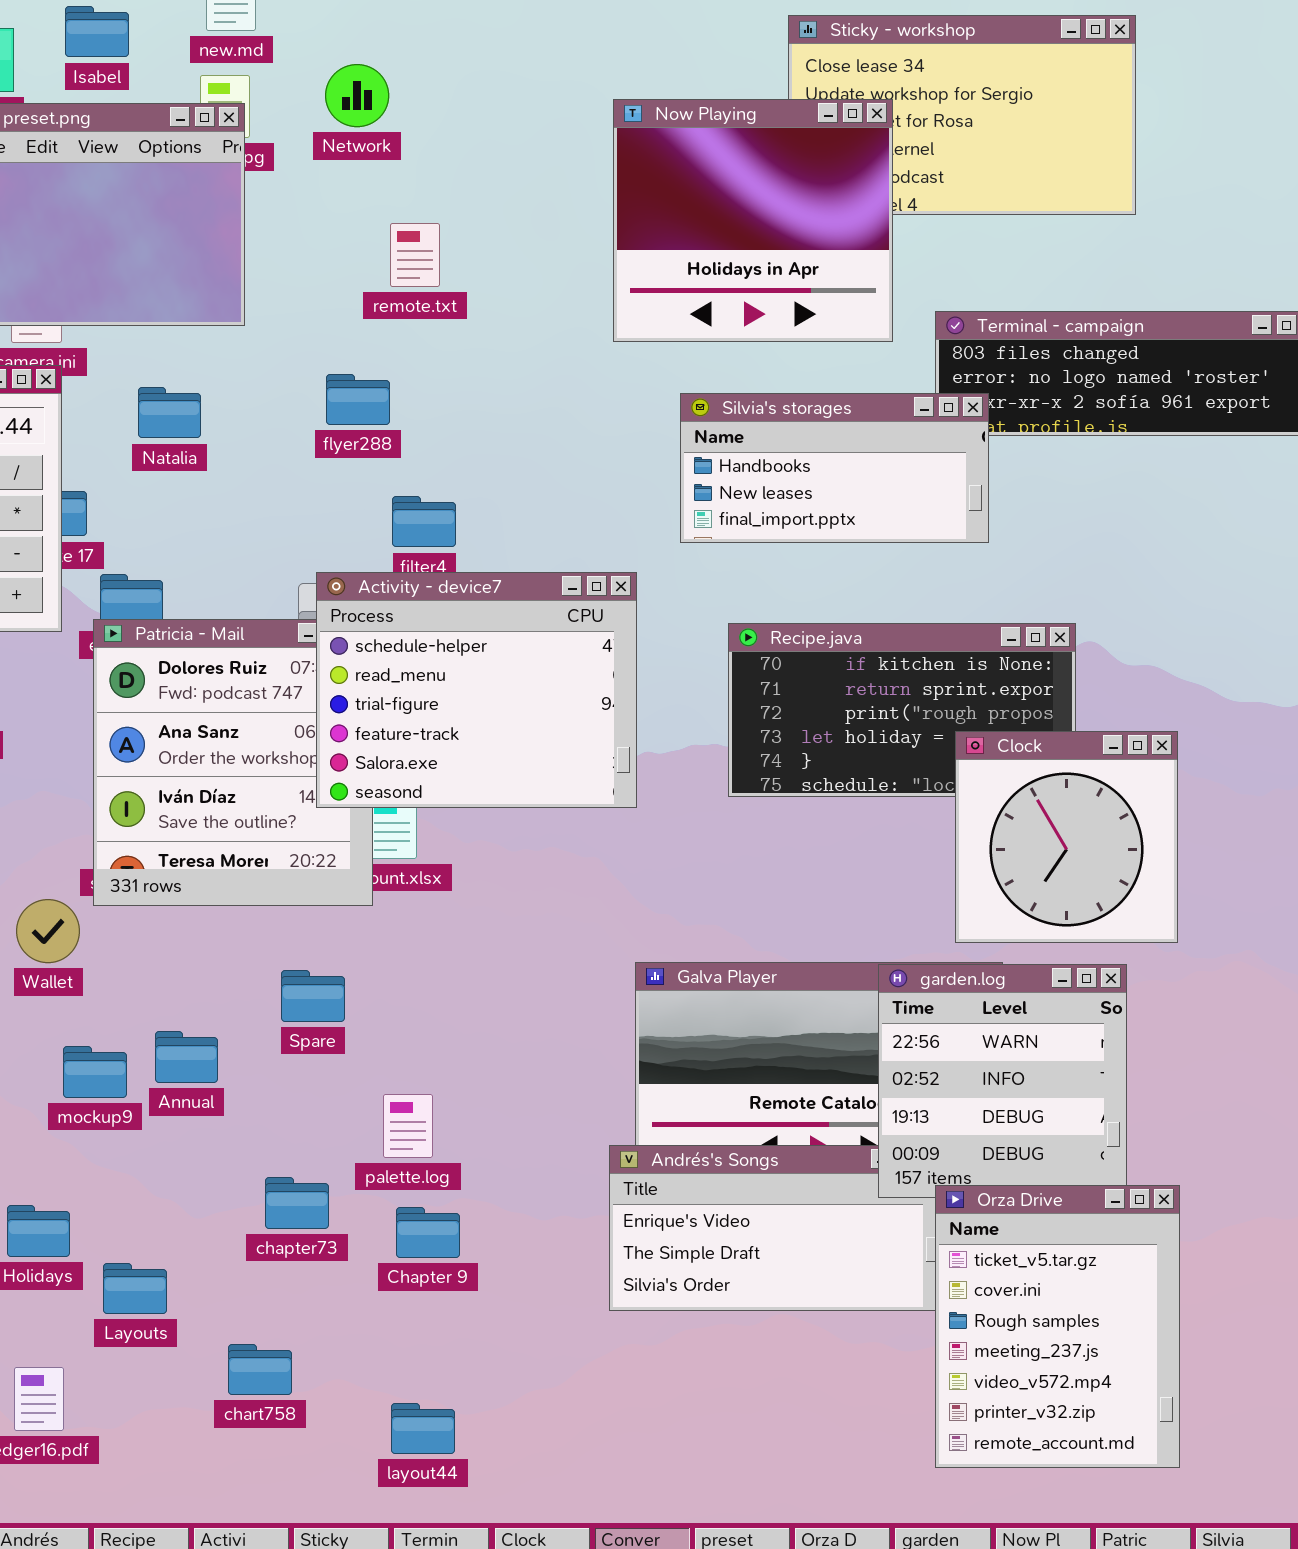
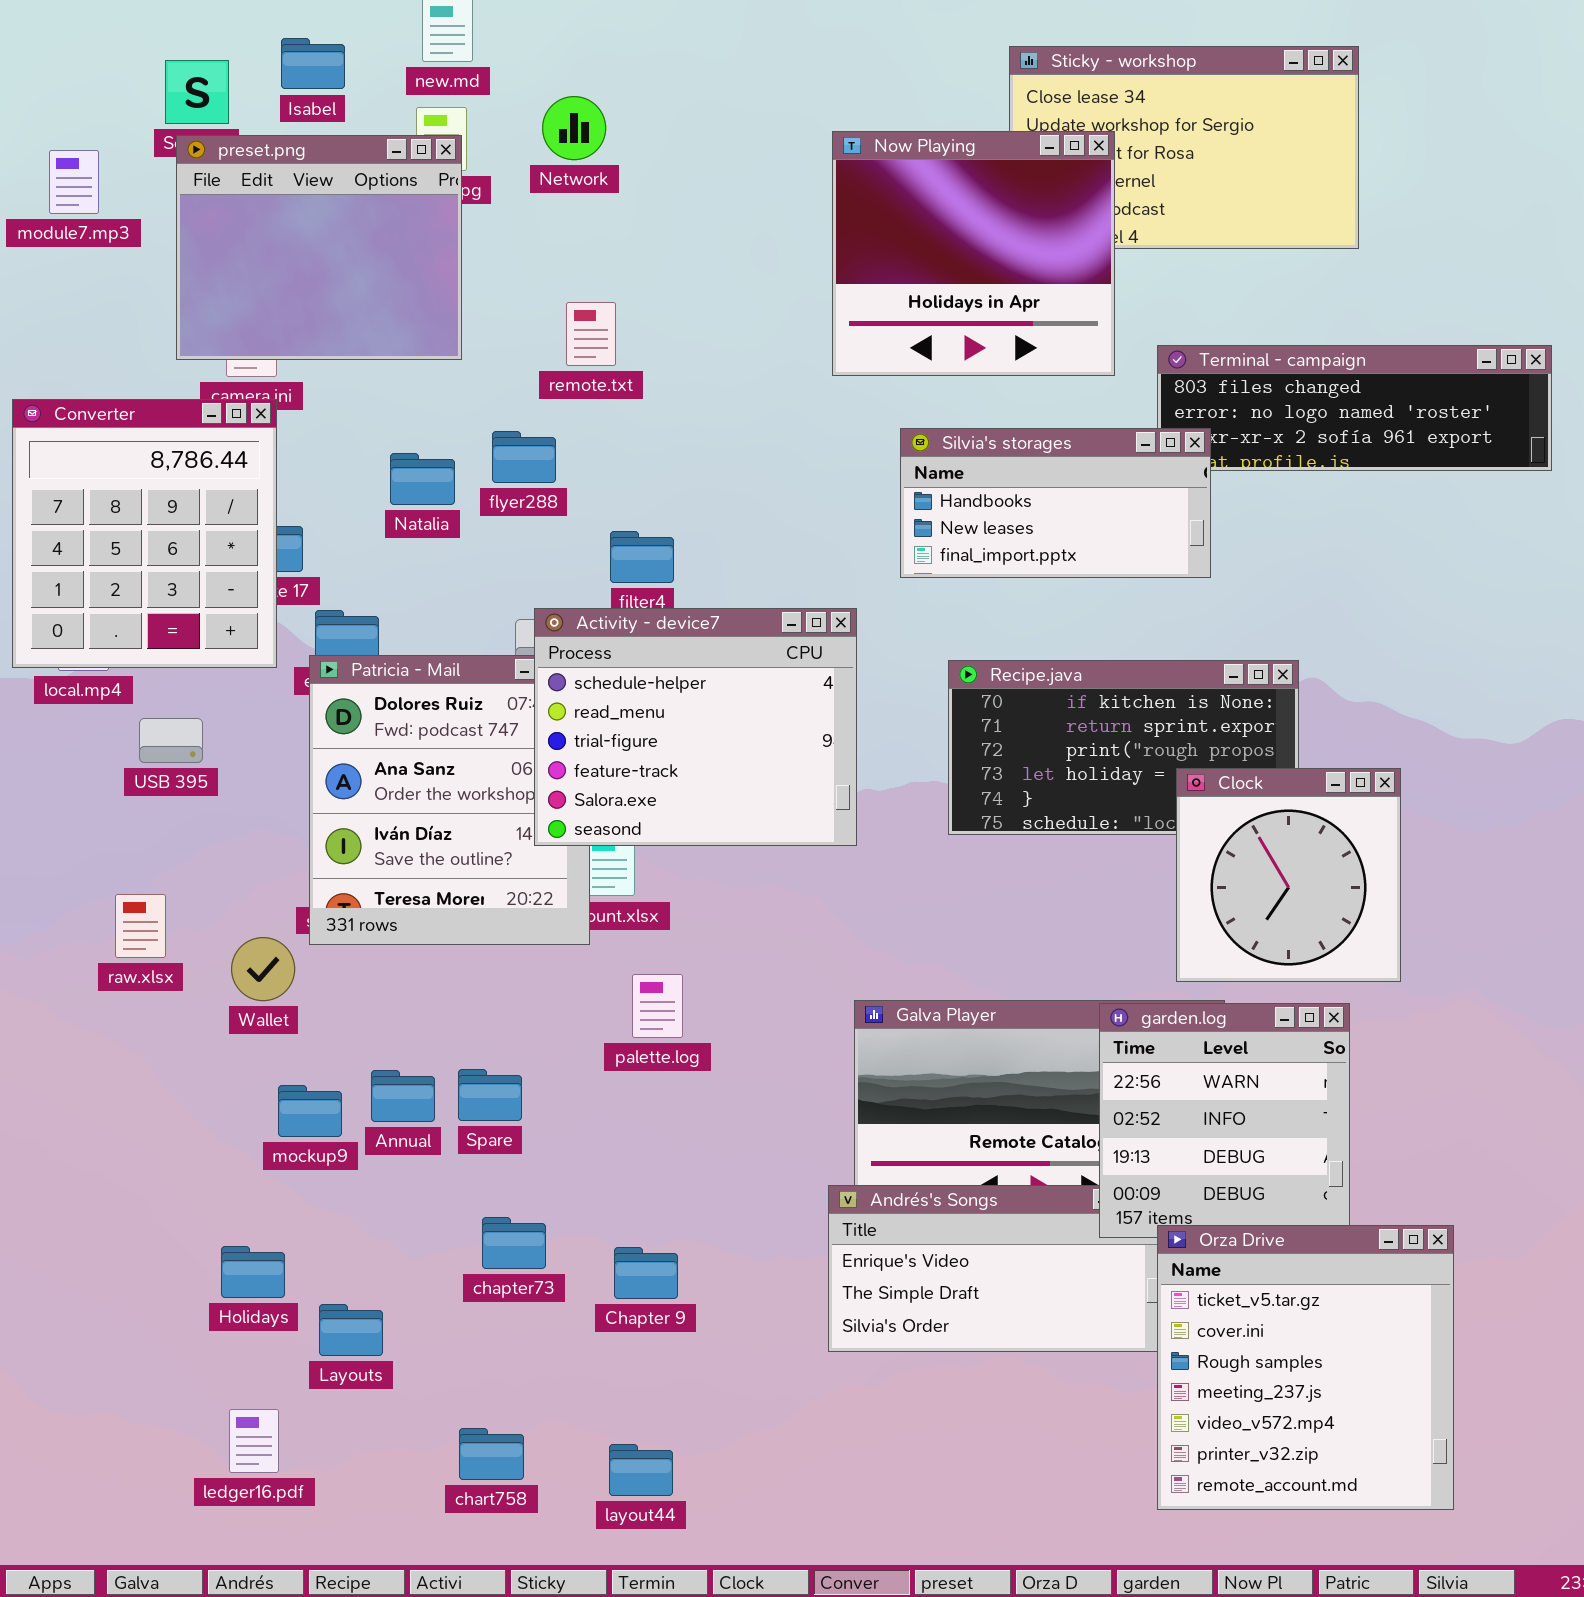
remote.txt: [390,223,440,287] -> [566,302,616,366], moved
flyer288: [326,374,390,425] -> [492,431,556,483], moved
Natalia: [138,387,201,438] -> [390,453,455,505], moved
Spare: [281,970,345,1022] -> [458,1069,522,1121], moved
palette.log: [383,1094,433,1158] -> [632,974,683,1038], moved
Orza Drive: [935,1185,1180,1468] -> [1157,1225,1454,1510], resized
chart758: [228,1344,292,1395] -> [459,1428,524,1480], moved

